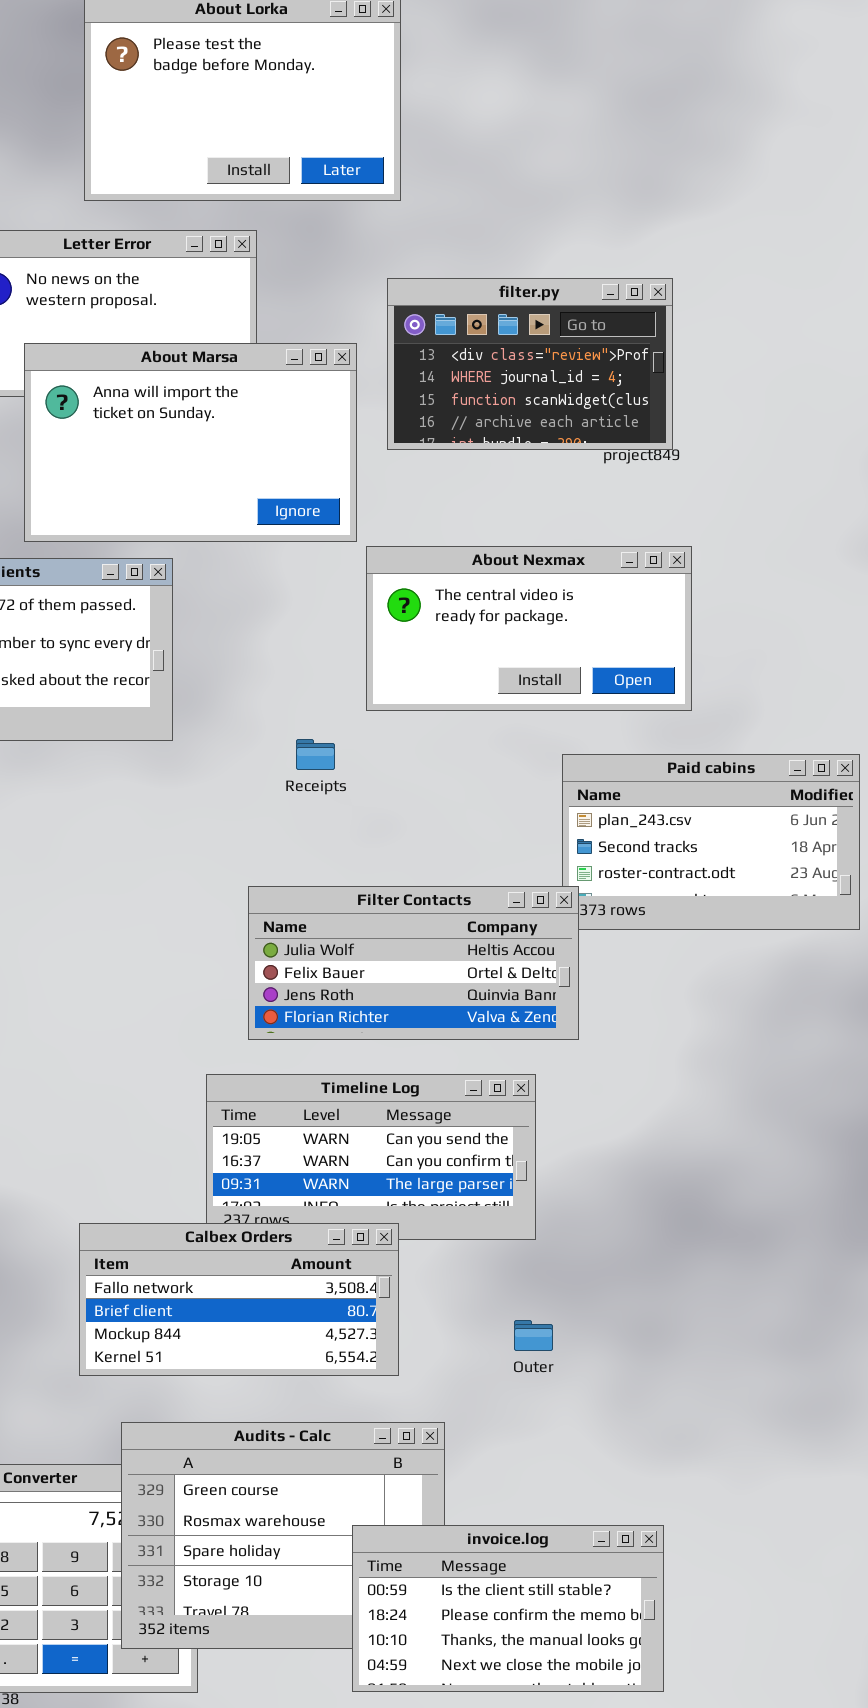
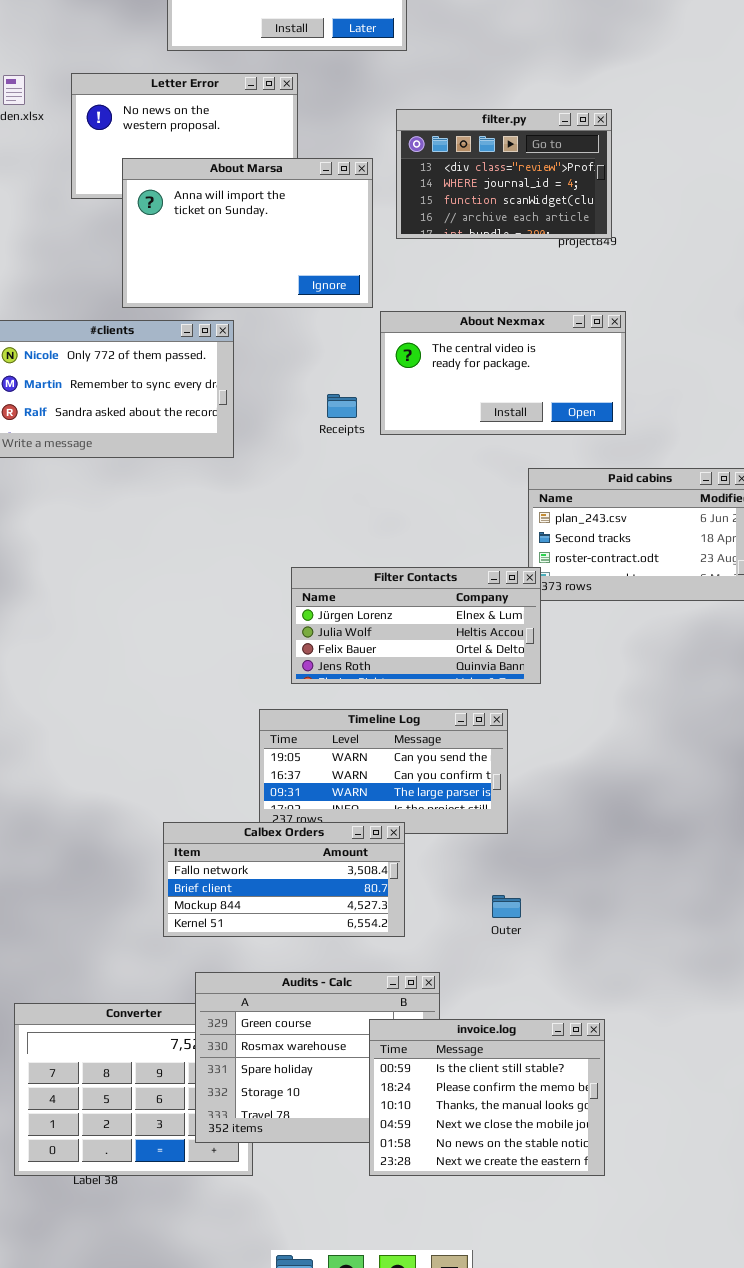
Receipts: [296,739,335,770] -> [327,394,357,418], moved
Filter Contacts: [248,886,579,1040] -> [291,567,541,684], scrolled up 1 row
invoice.log: [352,1525,664,1692] -> [369,1019,605,1176], resized

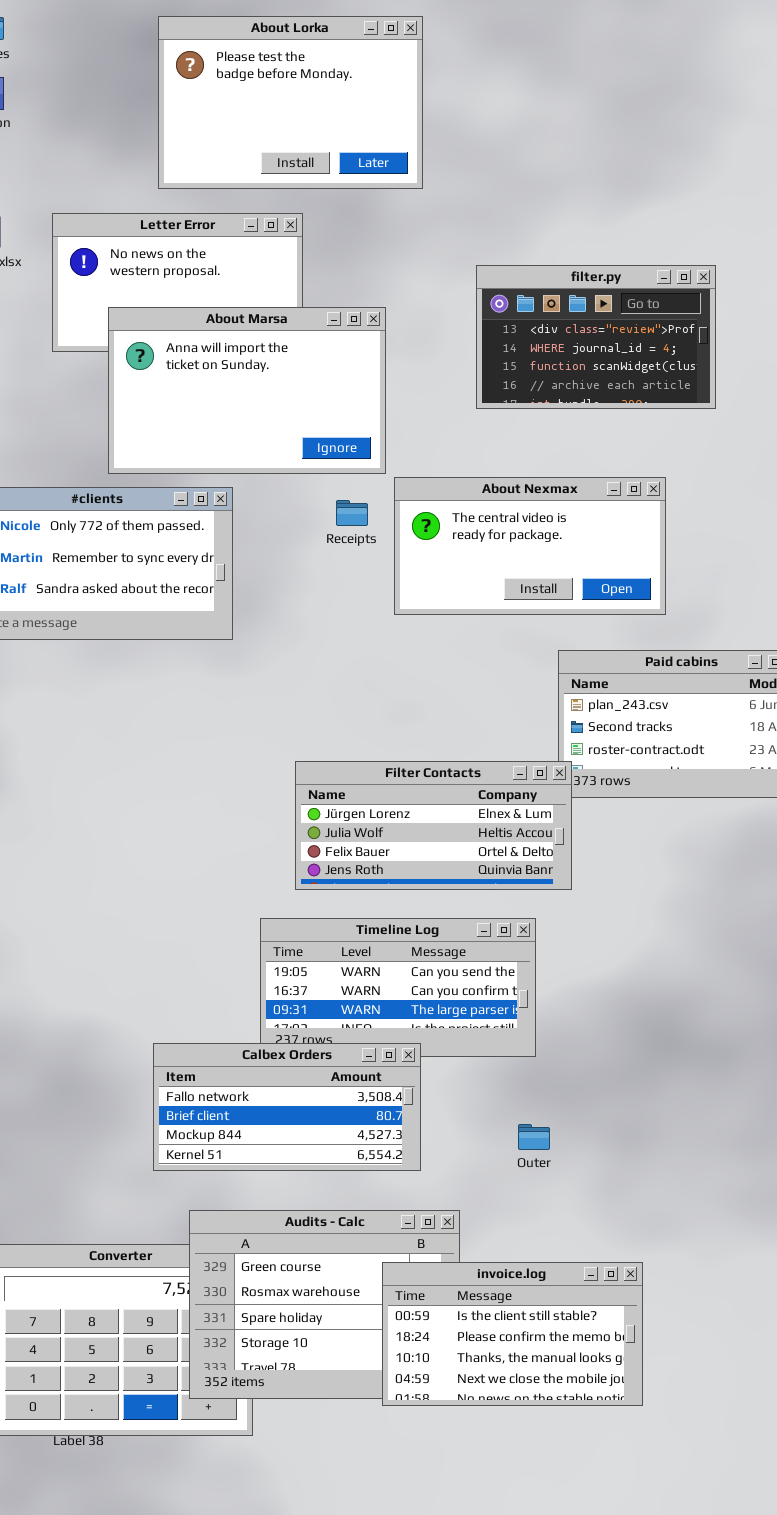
filter.py: [396,109,612,239] -> [476,265,716,409], moved
Receipts: [327,394,357,418] -> [336,500,368,526], moved
invoice.log: [369,1019,605,1176] -> [382,1262,643,1406], resized

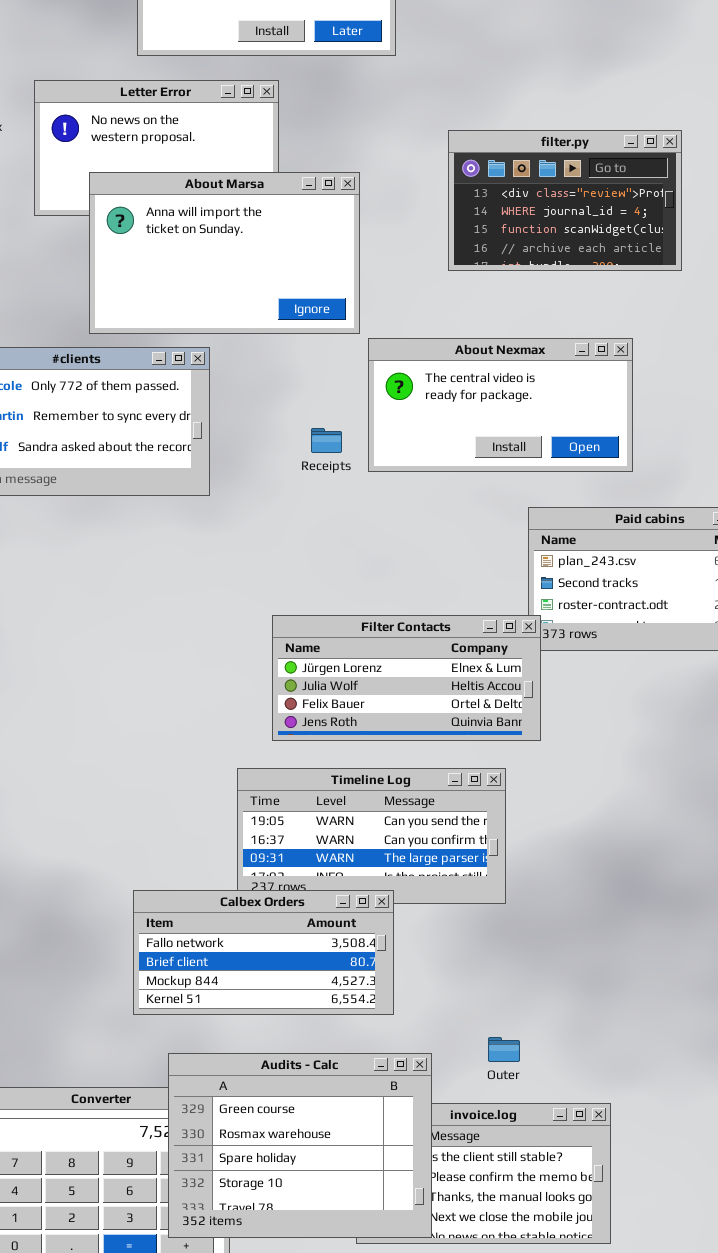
Receipts: [336,500,368,526] -> [311,428,342,453], moved
Outer: [518,1124,550,1150] -> [488,1037,520,1062], moved
Audits - Calc: [189,1210,460,1399] -> [168,1053,432,1238], raised

